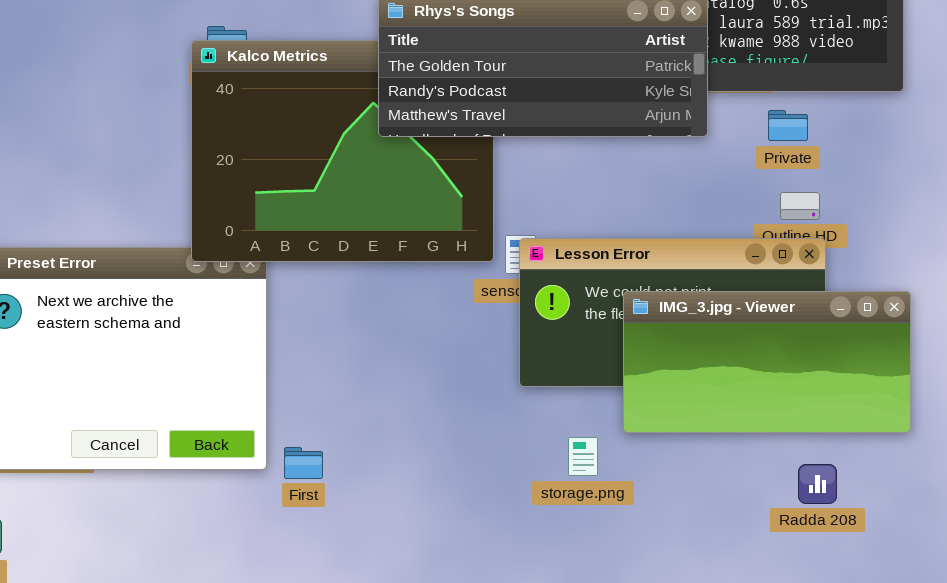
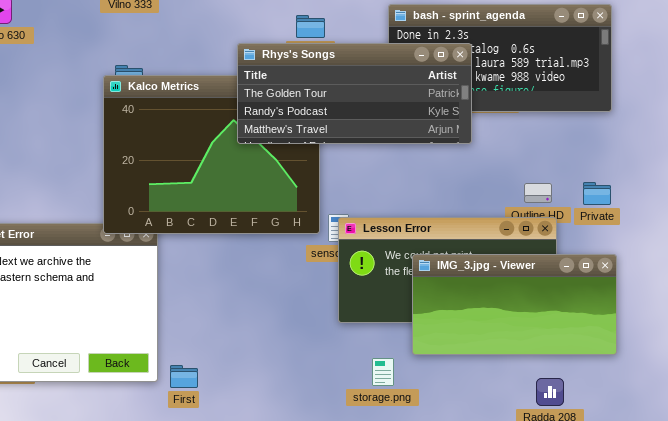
Private: [768,110,808,141] -> [583,182,611,205], moved

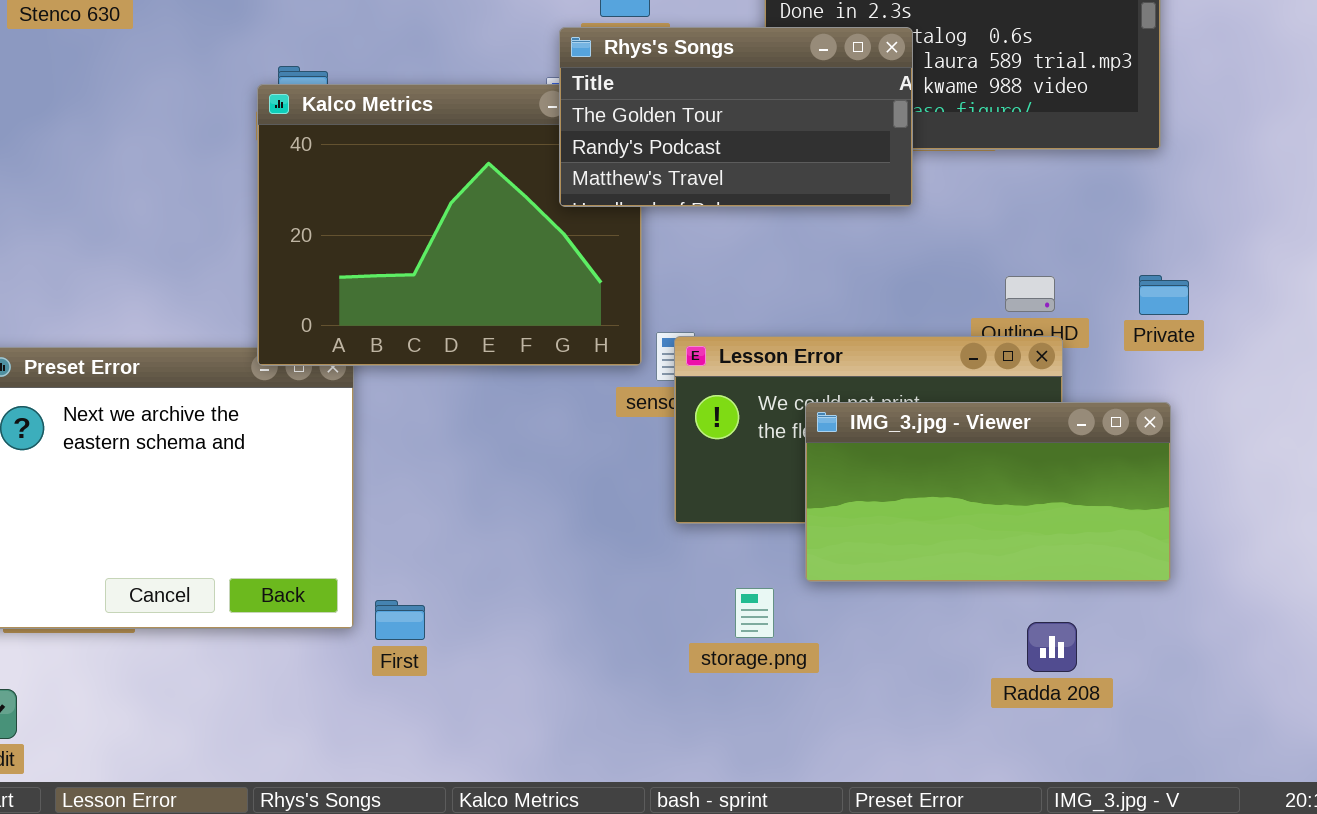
Rhys's Songs: [237,43,472,144] -> [559,27,913,207], resized
Private: [583,182,611,205] -> [1139,275,1189,315], moved

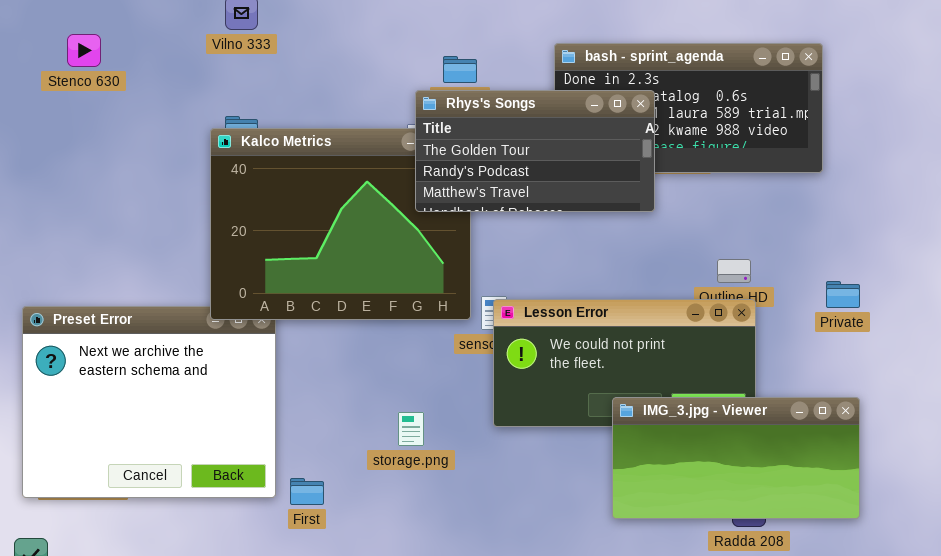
Private: [1139,275,1189,315] -> [826,281,860,308], moved
IMG_3.jpg - Viewer: [805,402,1171,582] -> [612,397,860,519], moved
storage.png: [735,588,774,638] -> [398,412,424,446], moved

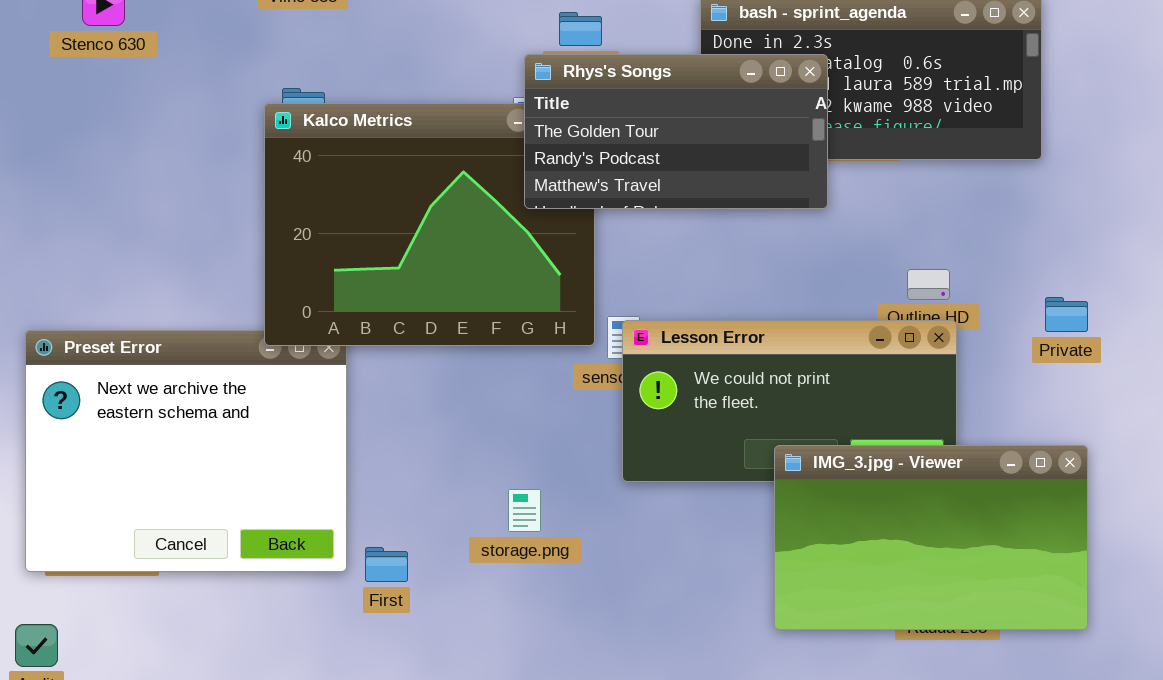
IMG_3.jpg - Viewer: [612,397,860,519] -> [774,445,1088,630], resized
storage.png: [398,412,424,446] -> [508,489,541,532], moved

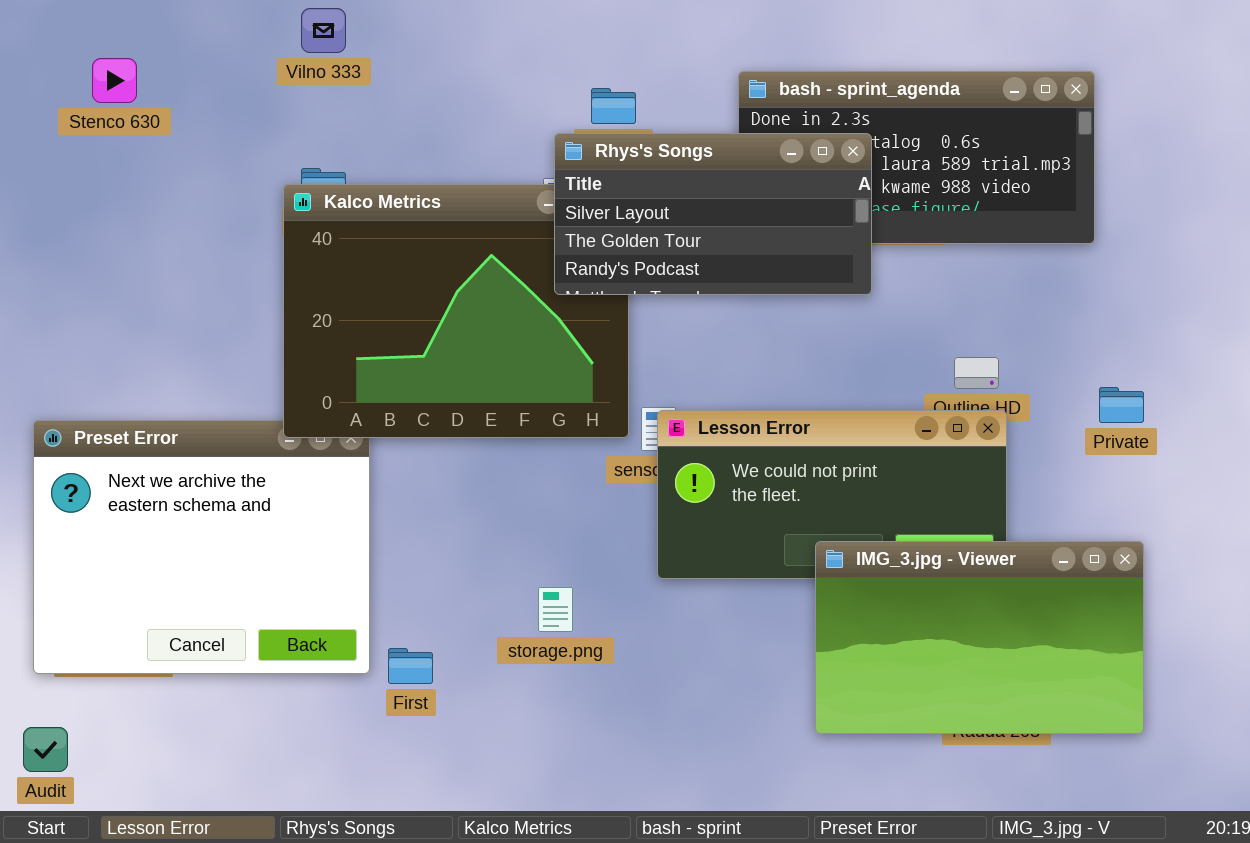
Rhys's Songs: [524,54,828,209] -> [554,133,872,295], scrolled up 1 row

